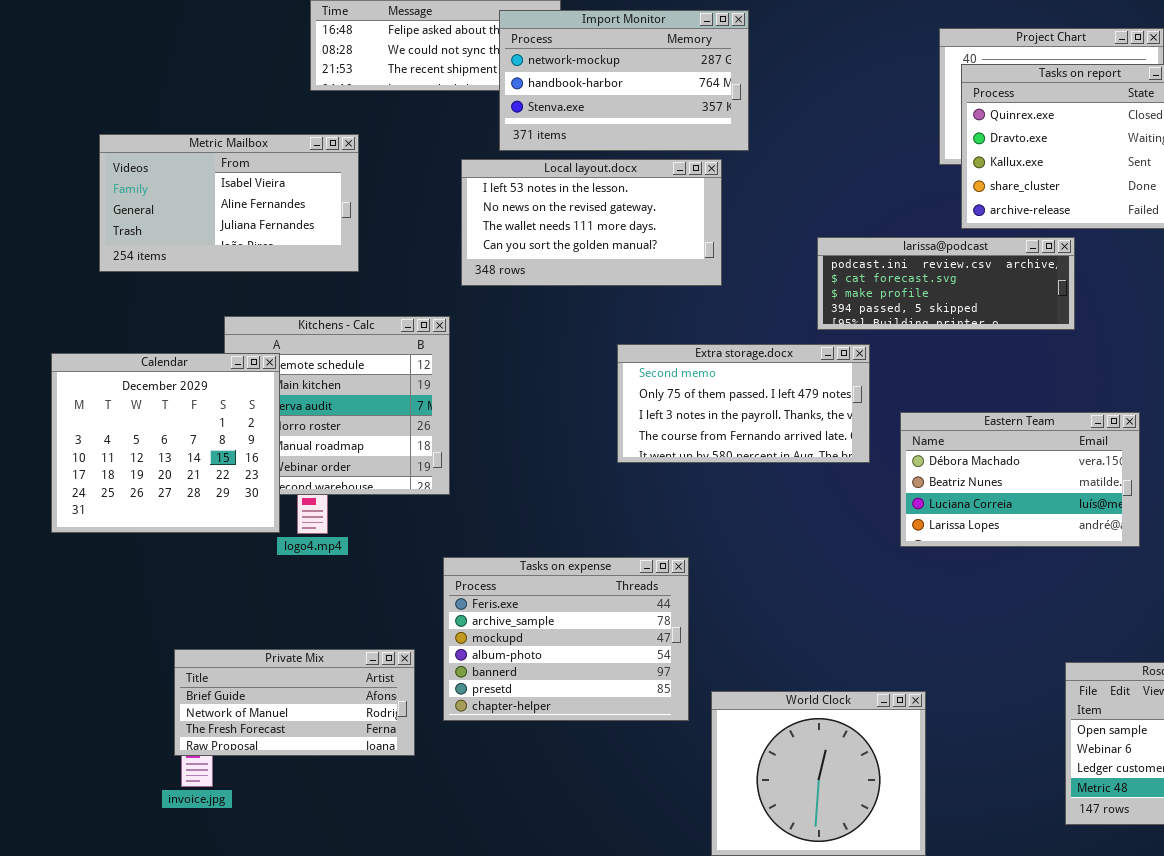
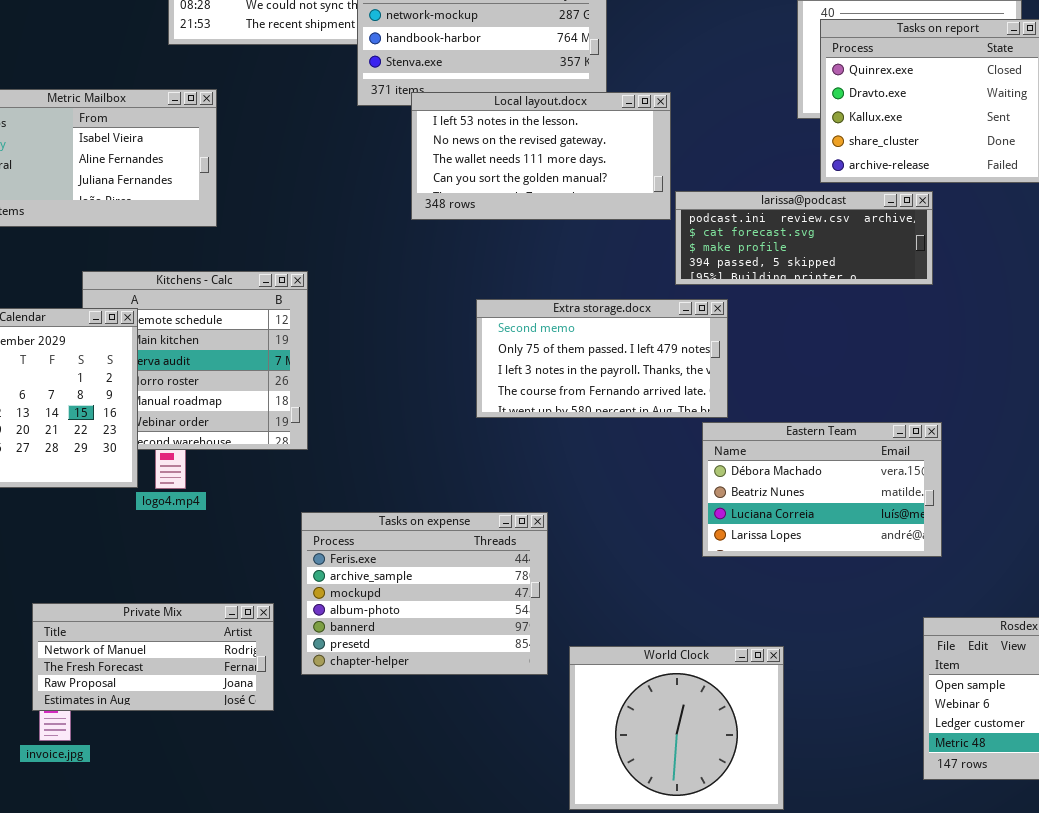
Local layout.docx: [461,159,722,286] -> [411,92,671,220], moved
Eastern Team: [900,412,1140,547] -> [702,422,942,557], moved
Private Mix: [174,649,415,756] -> [32,603,274,711], scrolled down 1 row

